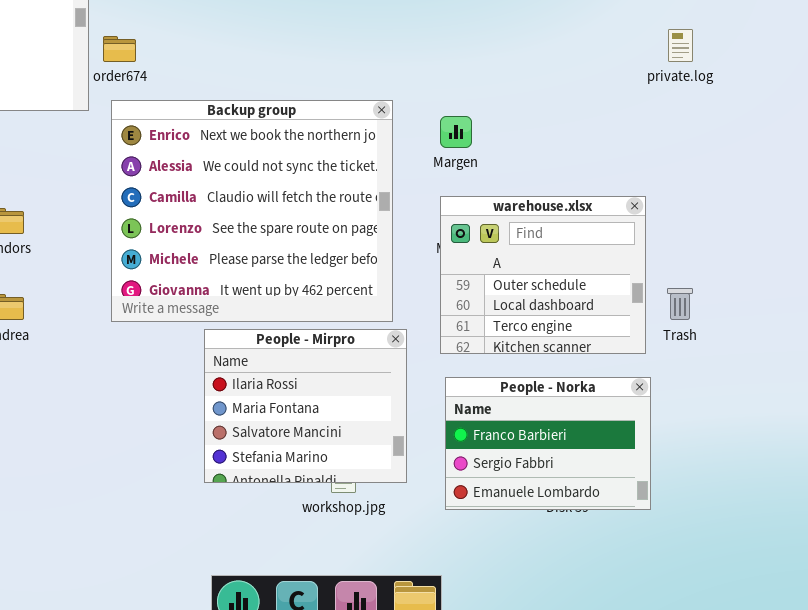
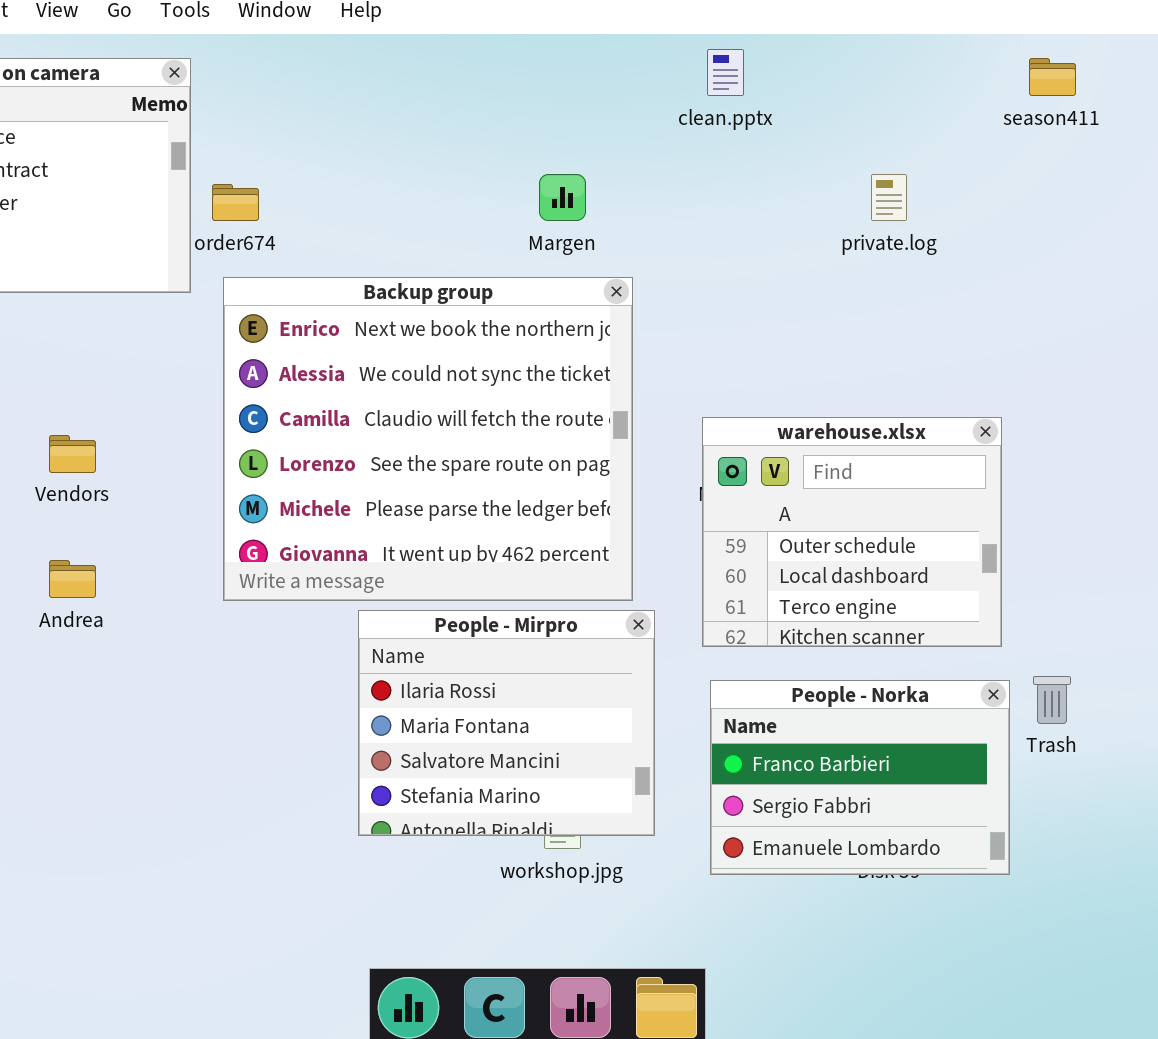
private.log: [668,29,693,62] -> [871,174,907,221], moved
Margen: [440,116,472,148] -> [539,174,586,221], moved
Trash: [667,288,693,320] -> [1033,676,1071,724], moved

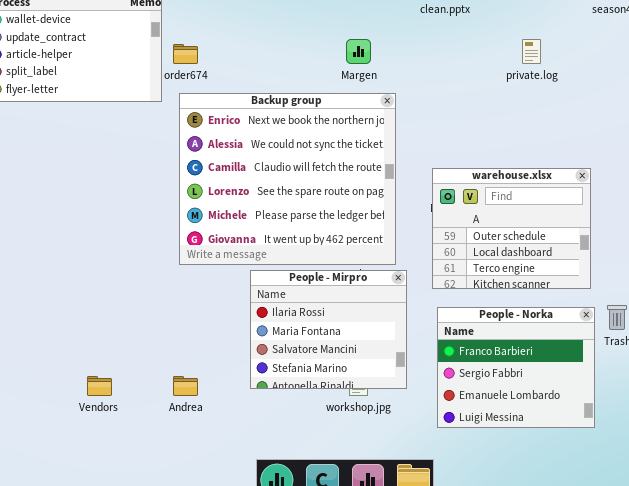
Vendors: [49,435,96,473] -> [87,376,112,396], moved
Andrea: [49,560,96,598] -> [173,376,198,396], moved
People - Norka: [710,680,1010,875] -> [437,307,595,428], resized

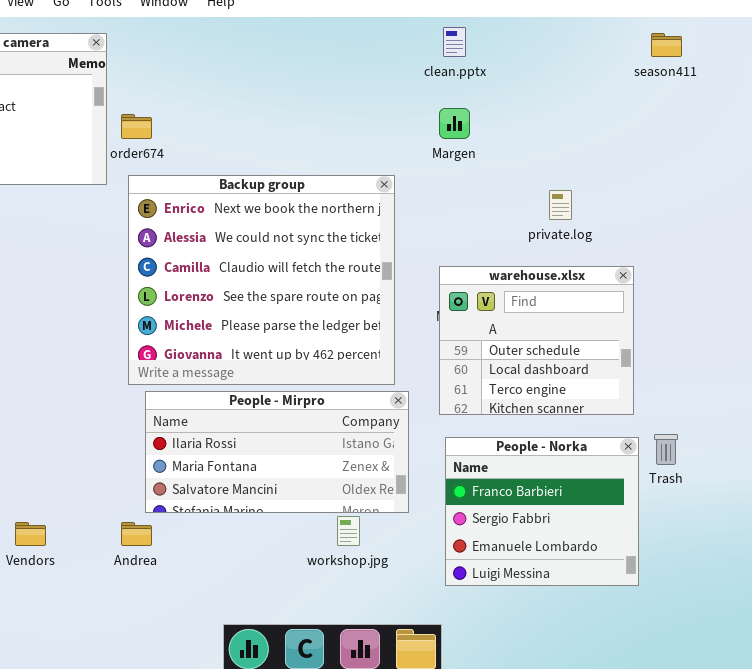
Margen: [346,39,371,64] -> [439,108,470,139], moved
private.log: [522,39,541,64] -> [549,190,572,220], moved
People - Mirpro: [250,270,407,389] -> [145,391,409,513], resized

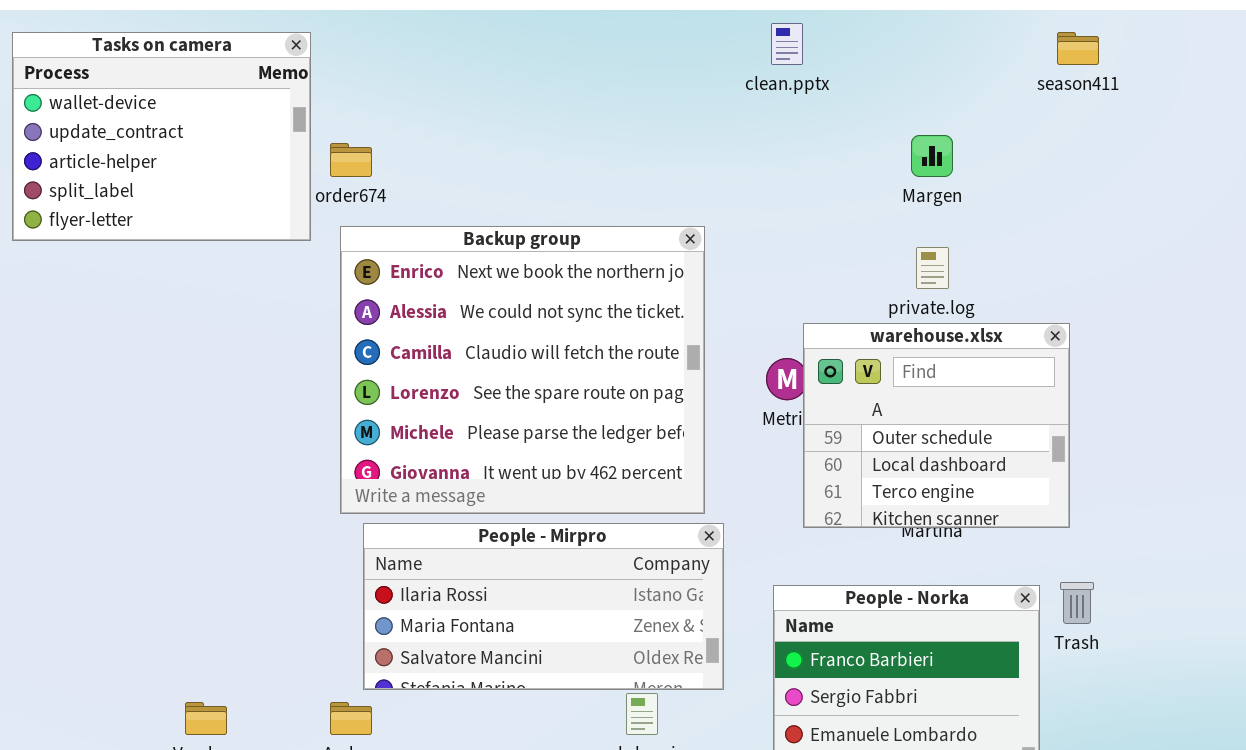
Margen: [439,108,470,139] -> [911,135,953,177], moved
warehouse.xlsx: [439,266,634,415] -> [803,323,1070,528], moved

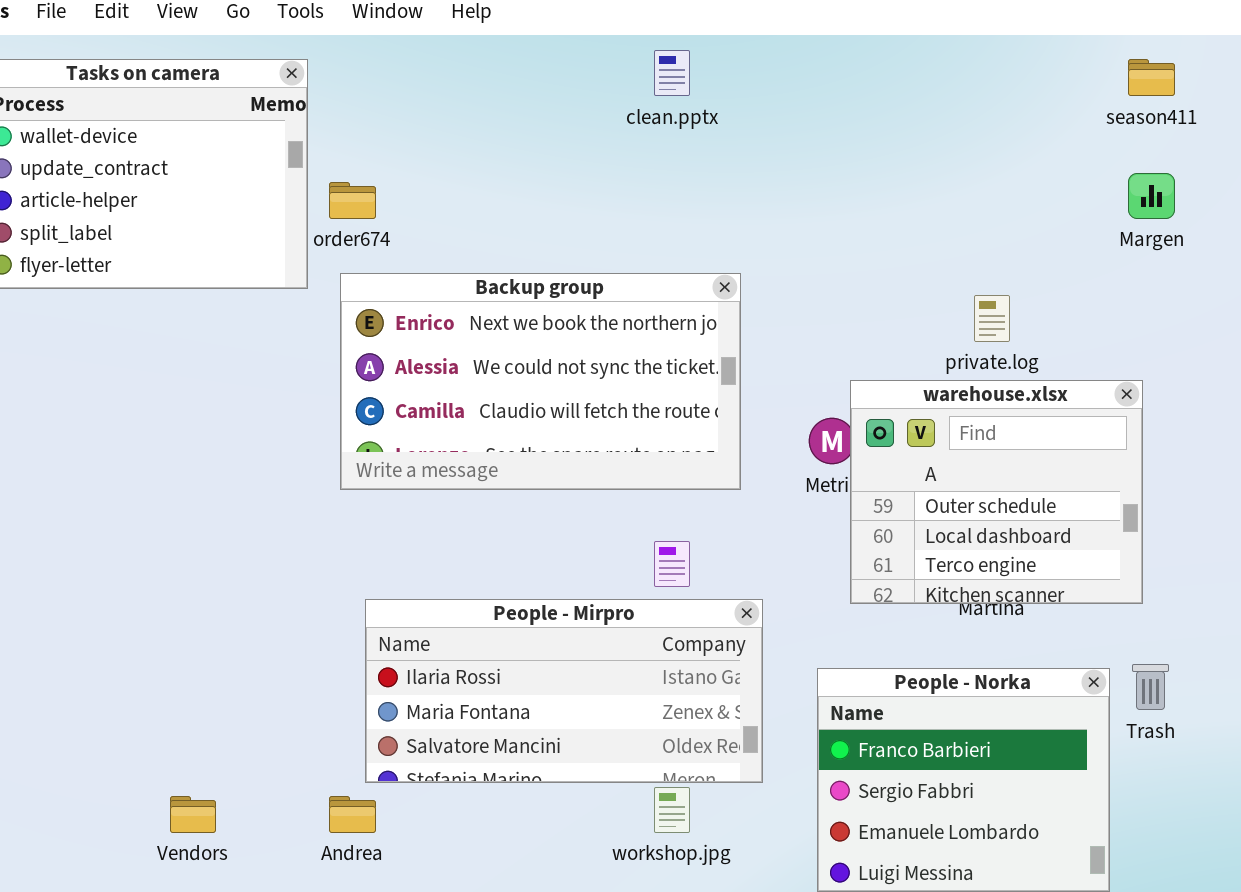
clean.pptx: [771,23,803,65] -> [654,50,690,96], moved
Margen: [911,135,953,177] -> [1128,173,1175,219], moved
Backup group: [340,226,705,514] -> [340,273,741,490], resized

